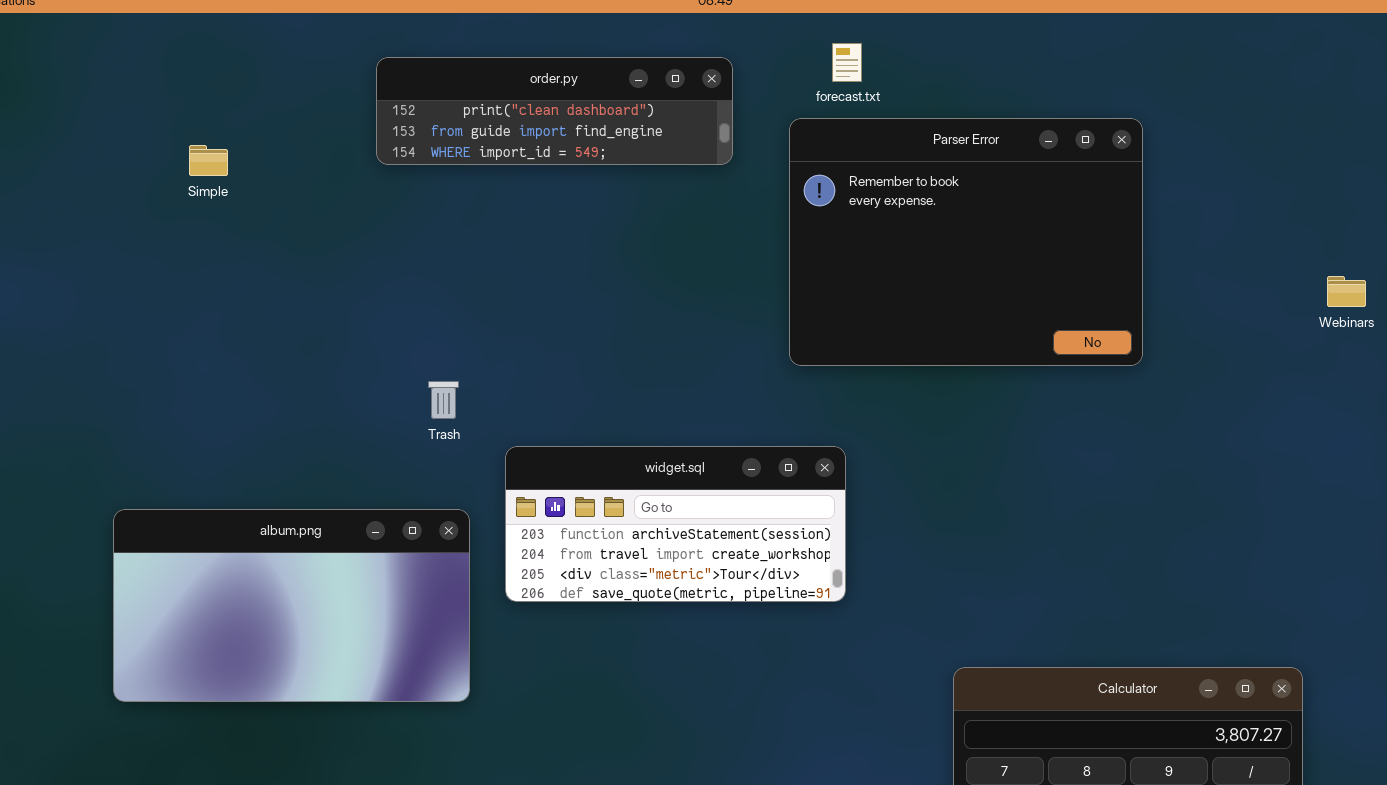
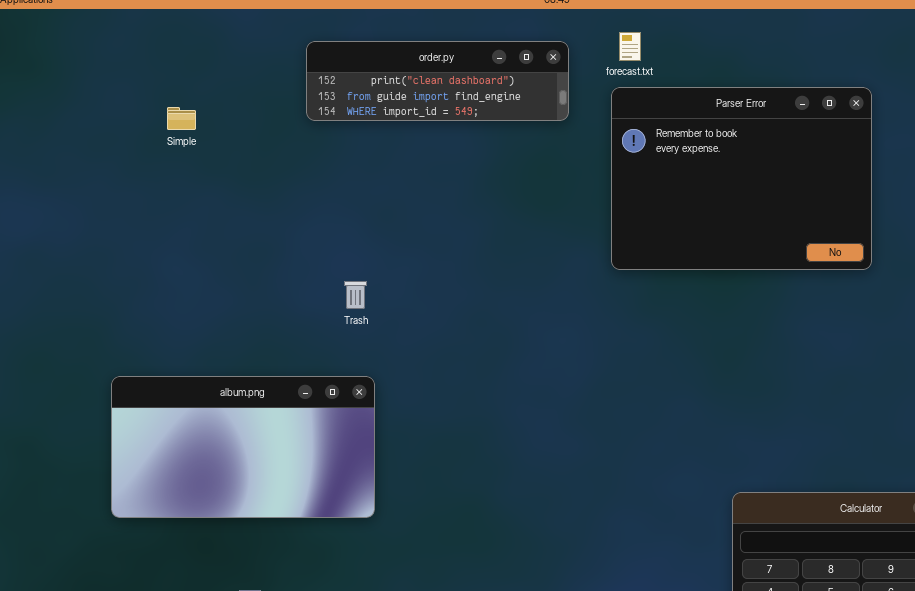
forecast.txt: [832,43,862,82] -> [619,32,641,61], moved
widget.sql: [505,446,846,602] -> none, closed

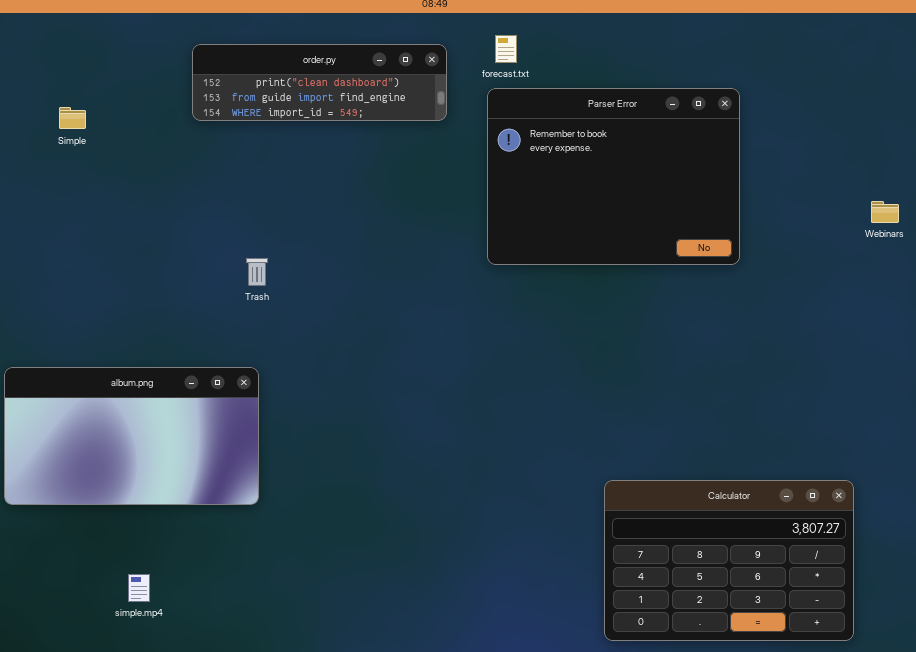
Trash: [344,281,367,309] -> [246,258,268,286], moved

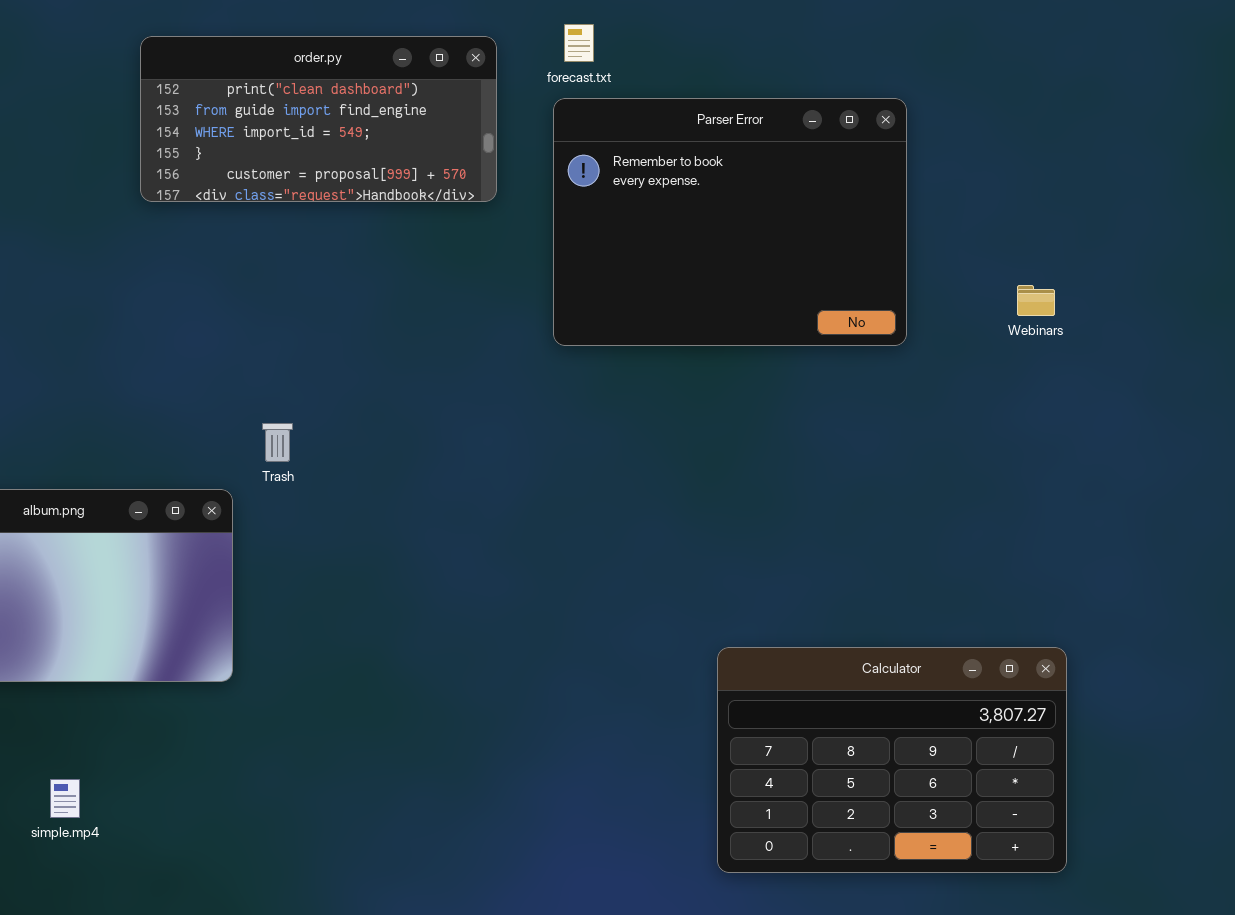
order.py: [192,44,447,121] -> [140,36,497,202], resized
Webinars: [871,201,899,223] -> [1017,285,1055,316], moved
Trash: [246,258,268,286] -> [262,423,293,462], moved

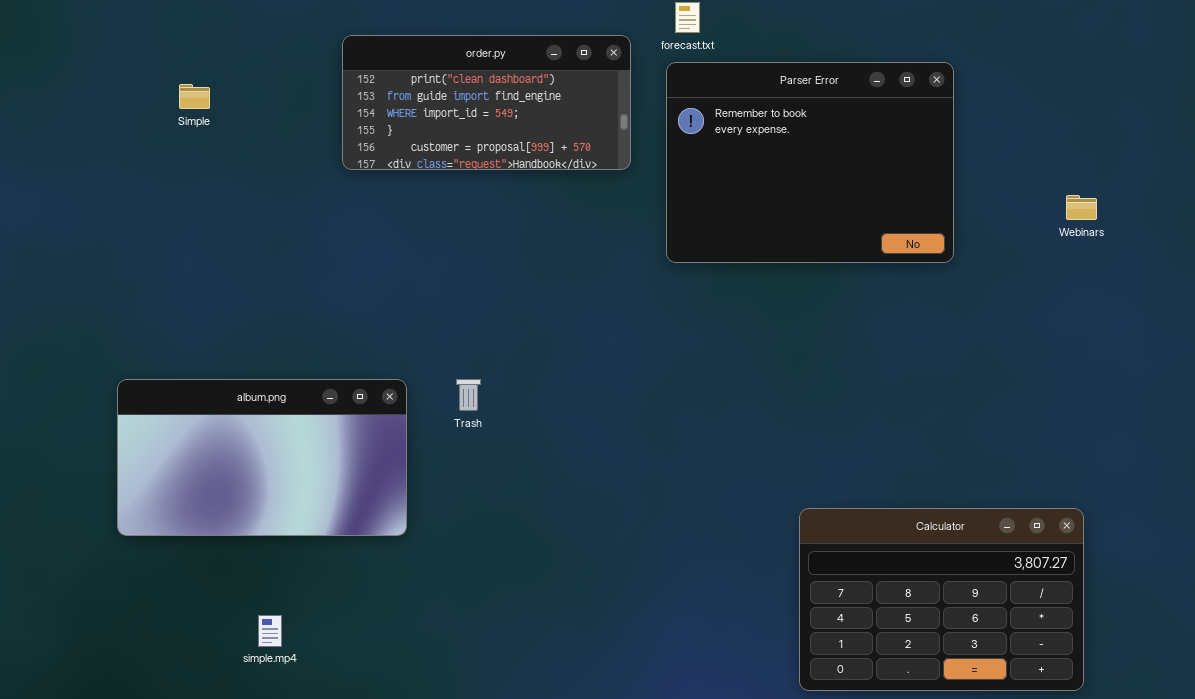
order.py: [140,36,497,202] -> [342,35,631,170], moved
Webinars: [1017,285,1055,316] -> [1066,195,1097,220], moved
Trash: [262,423,293,462] -> [456,379,481,411], moved

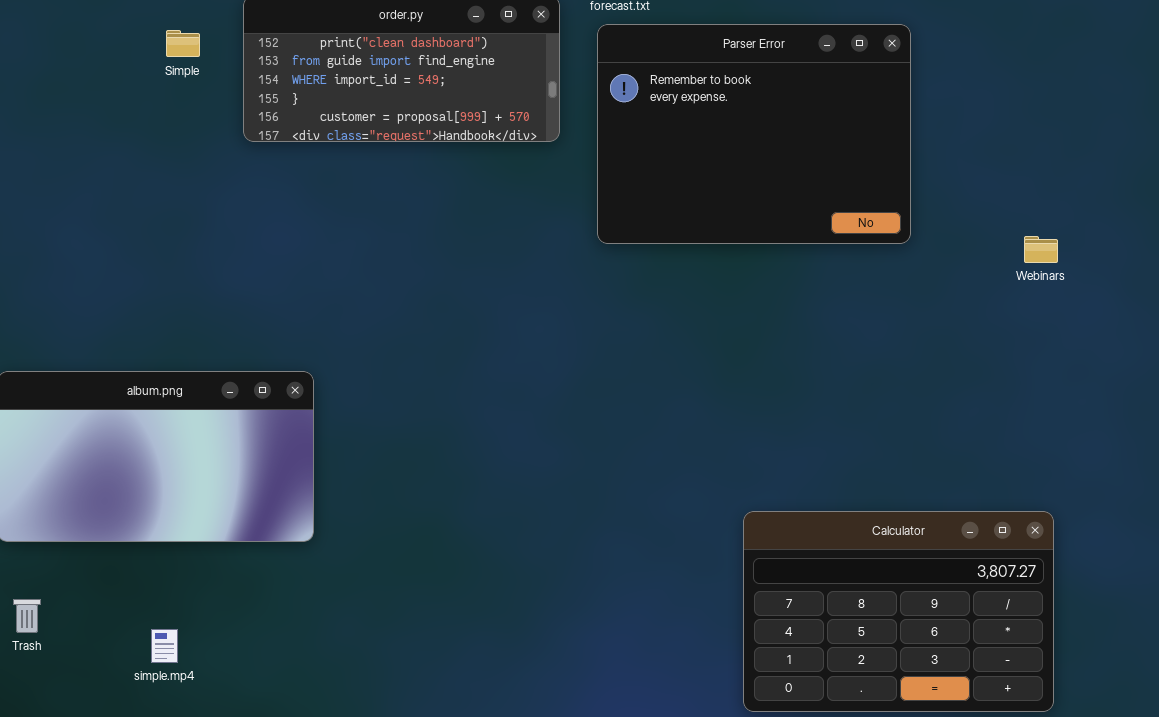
Simple: [179,84,210,109] -> [166,30,200,57], moved
Webinars: [1066,195,1097,220] -> [1024,236,1058,263], moved
Trash: [456,379,481,411] -> [13,599,41,633], moved

